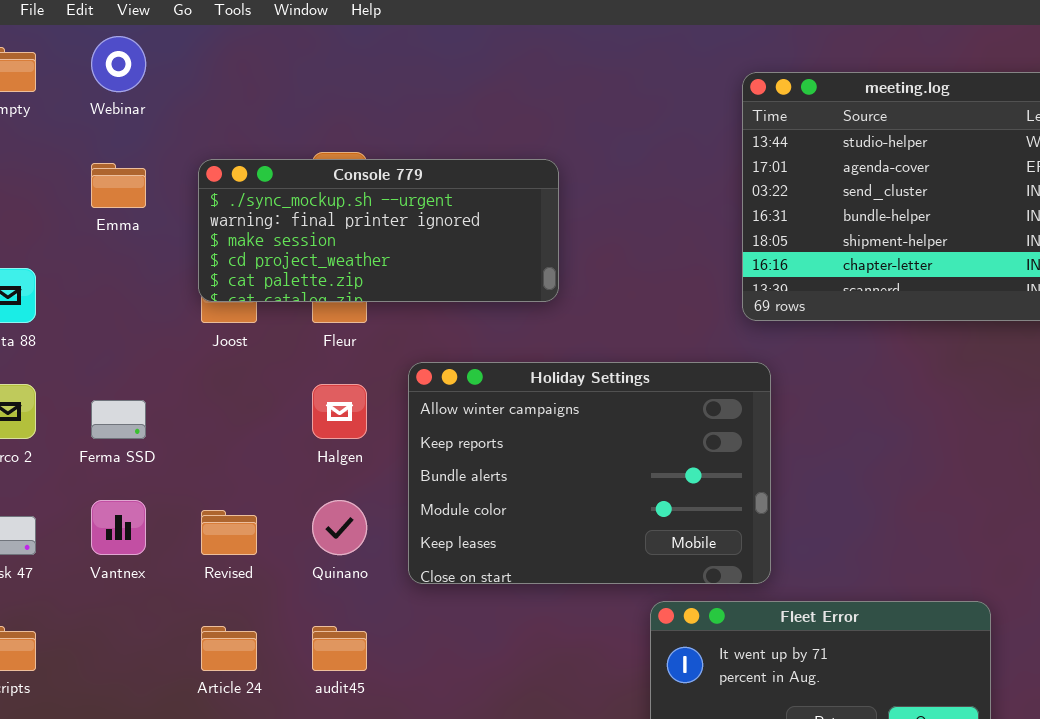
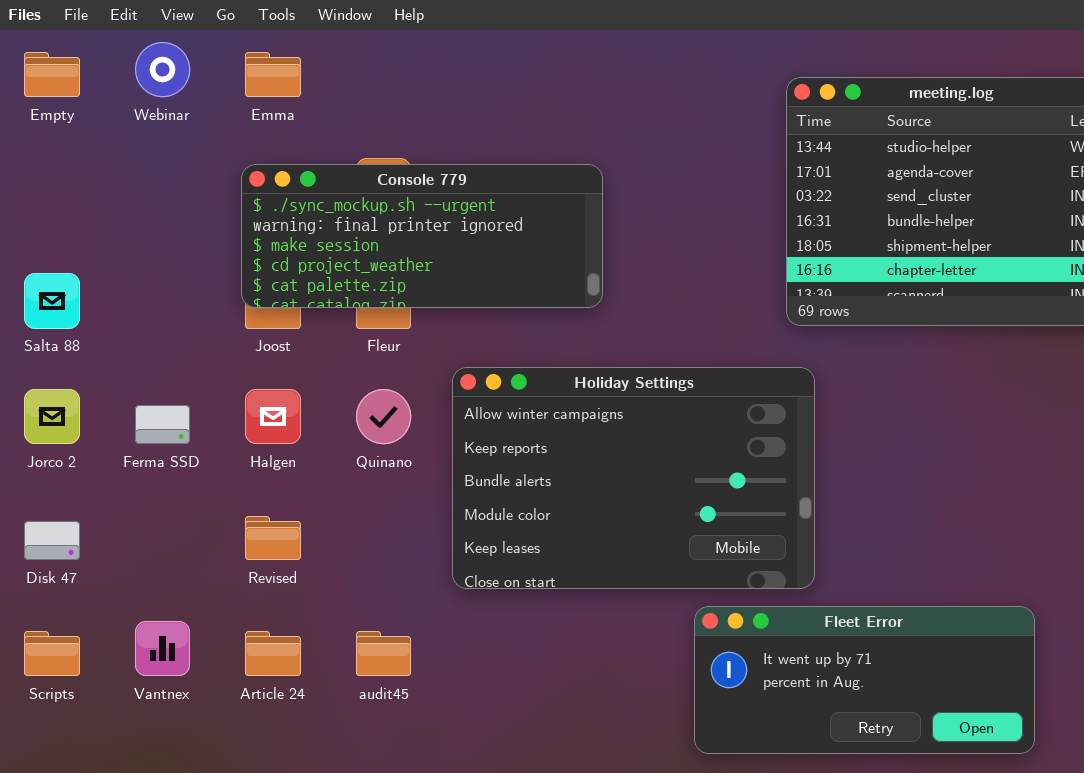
Emma: [91,163,146,208] -> [245,52,301,97], moved
Halgen: [312,384,367,439] -> [245,389,301,444], moved
Vantnex: [91,500,146,555] -> [135,621,190,676], moved
Quinano: [312,500,367,555] -> [356,389,411,444], moved

